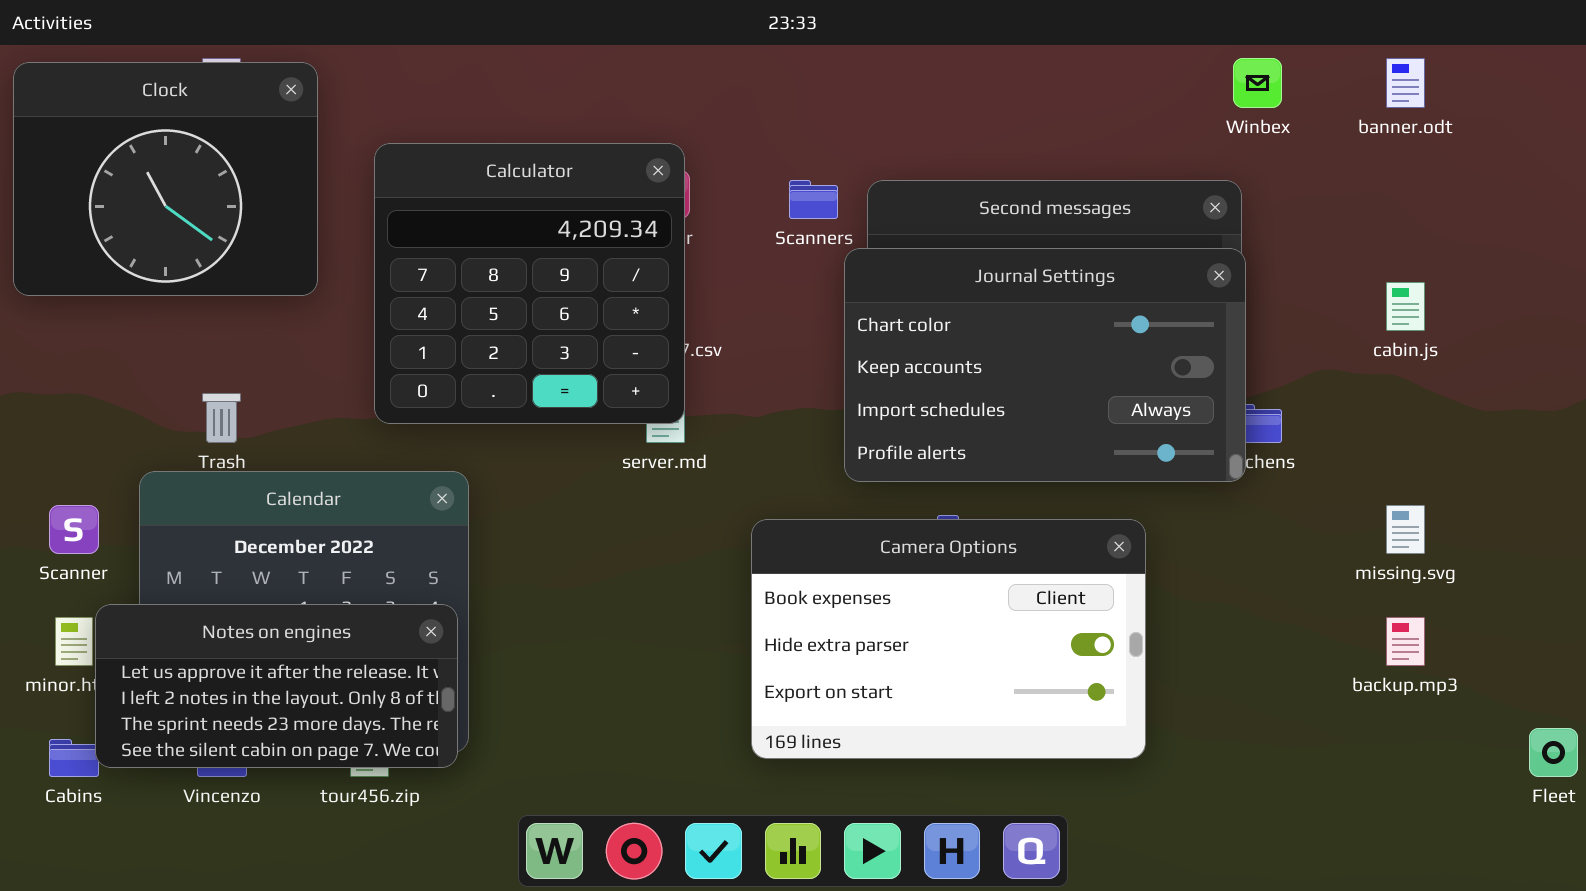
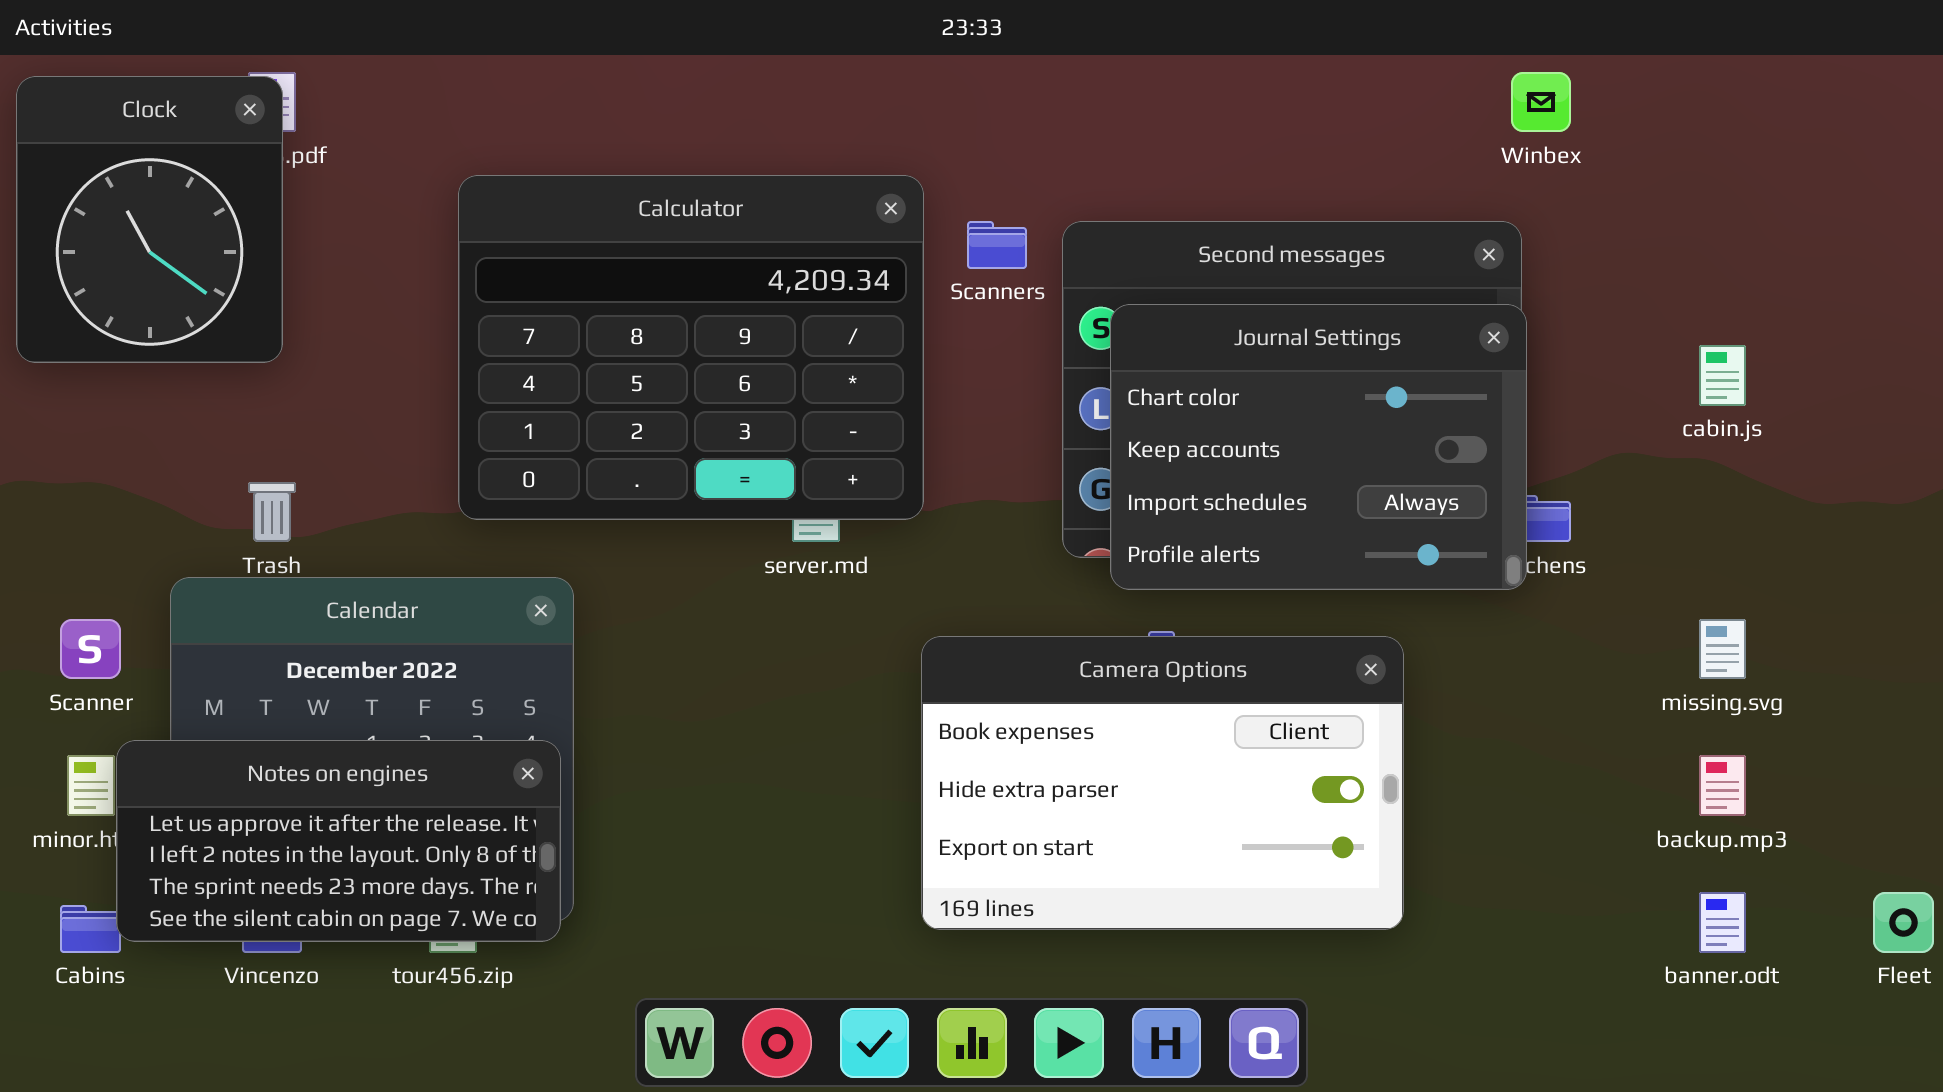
banner.odt: [1386,58,1425,108] -> [1699,892,1746,953], moved
Clock: [13,62,318,296] -> [16,76,283,363], resized
Calculator: [374,143,685,424] -> [458,175,924,520], resized
Journal Settings: [844,248,1246,482] -> [1110,304,1527,590], resized

